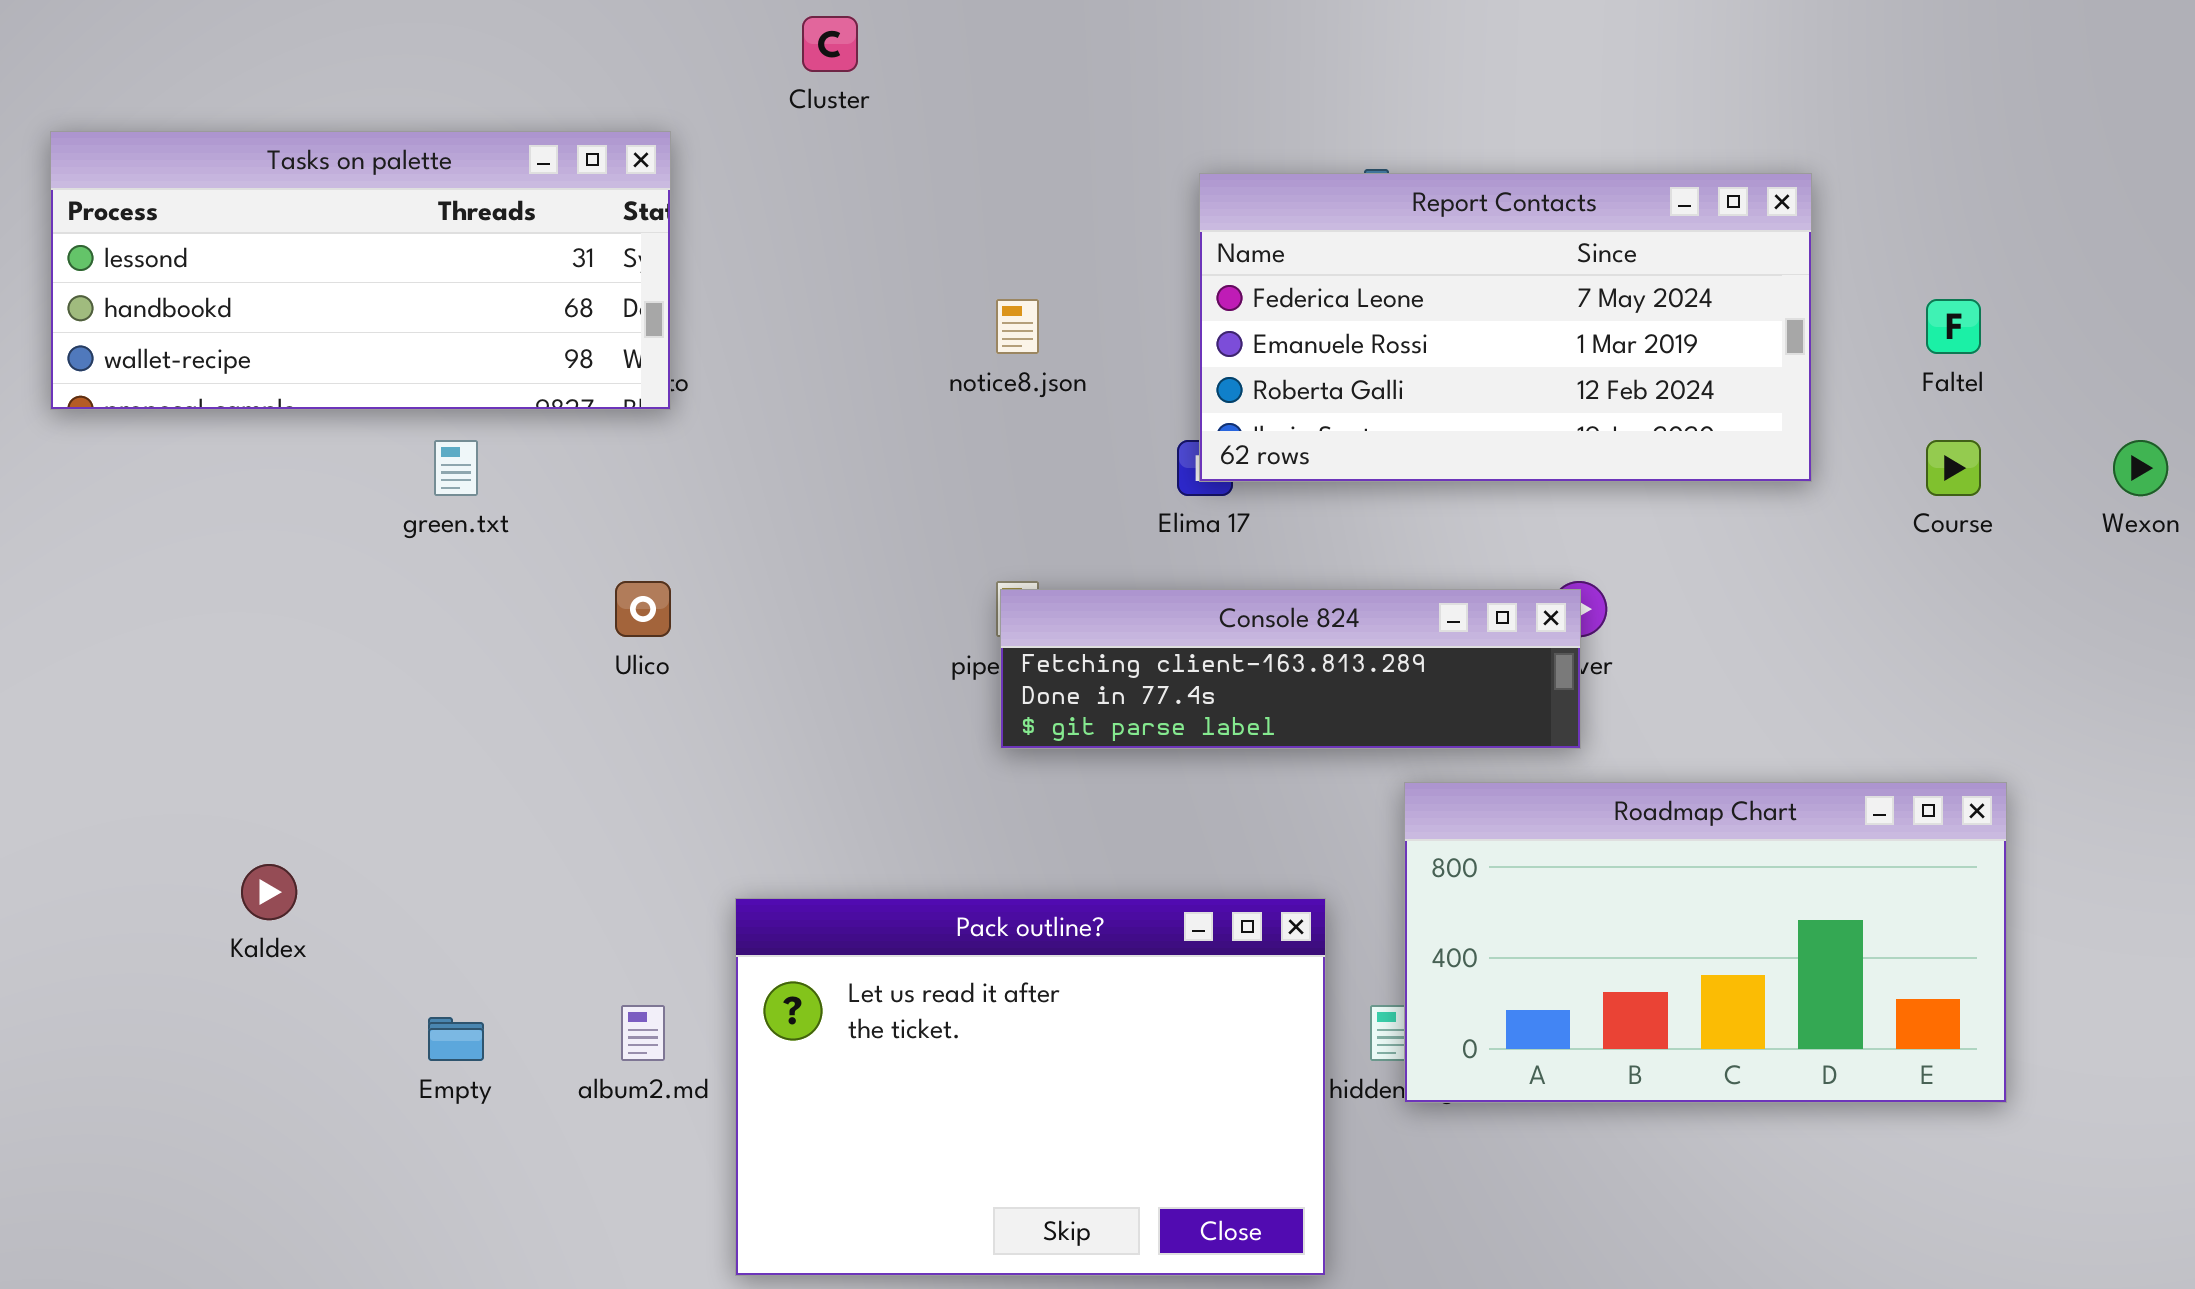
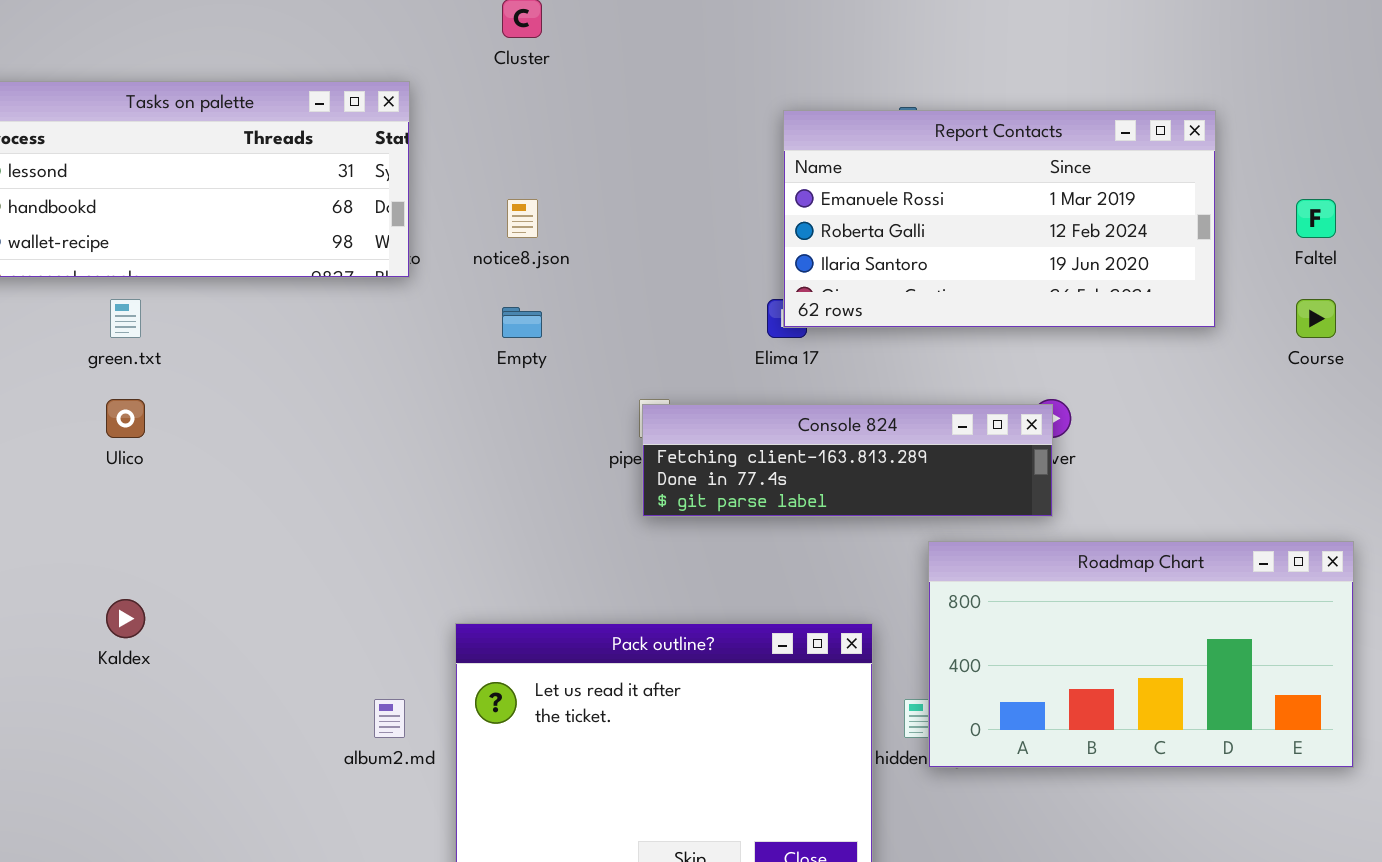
Report Contacts: [1199,173,1812,482] -> [783,110,1216,328], scrolled down 1 row
notice8.json: [996,299,1039,354] -> [507,199,538,238], moved
green.txt: [434,440,478,496] -> [110,299,141,338], moved
Ulico: [615,581,671,637] -> [106,399,145,438], moved
Empty: [428,1017,484,1061] -> [502,307,542,338], moved

